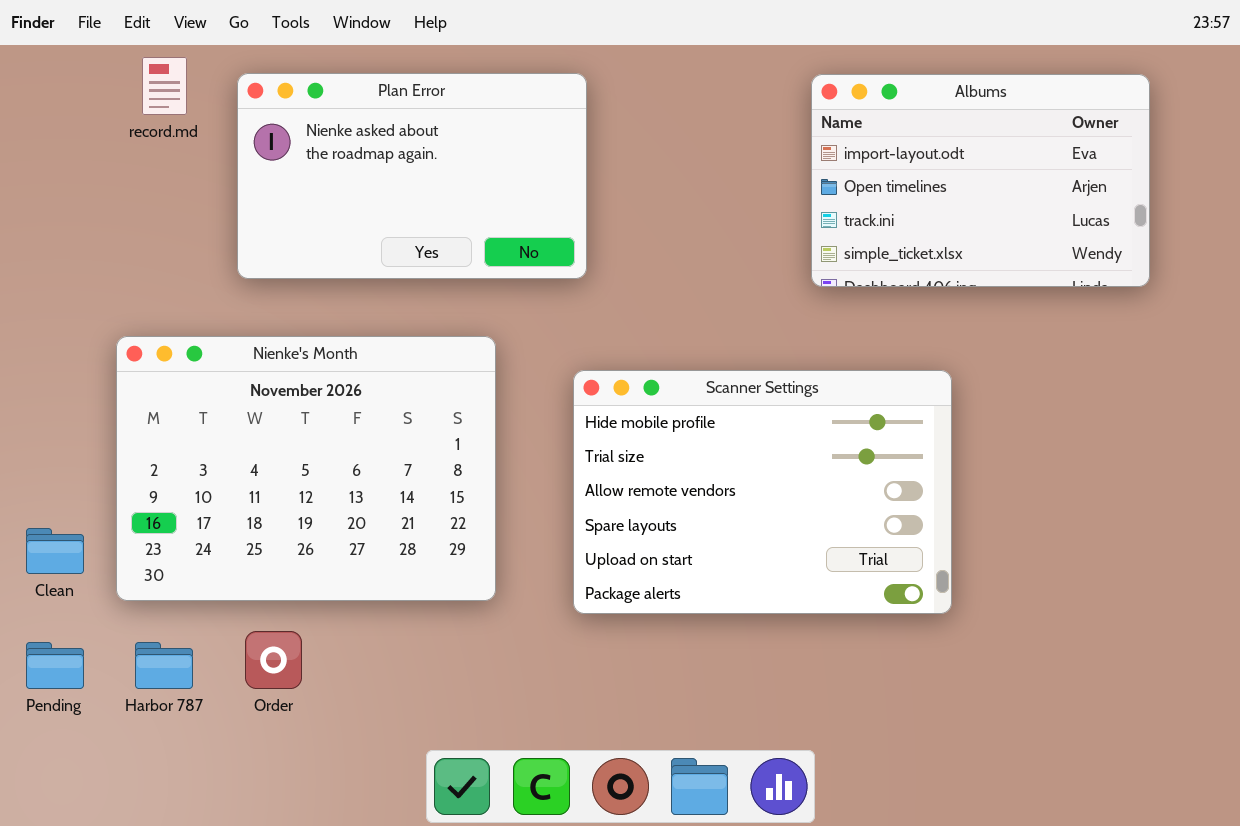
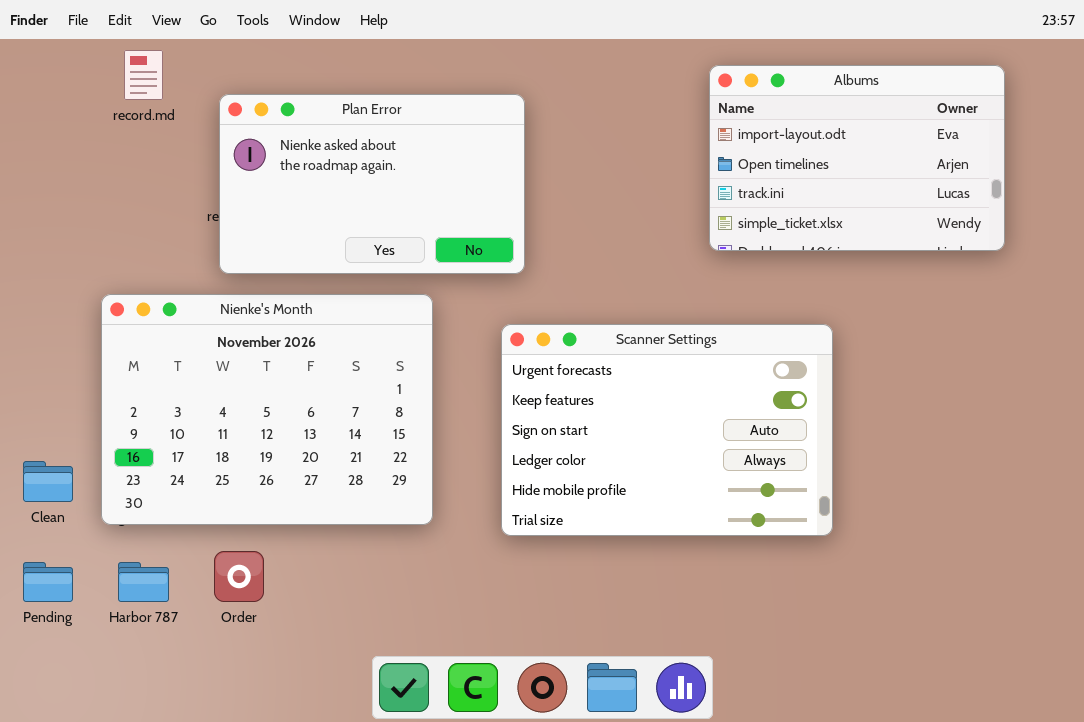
Plan Error: [237,73,587,279] -> [219,94,525,274], moved
Scanner Settings: [573,370,952,614] -> [501,324,833,536], scrolled up 4 rows

